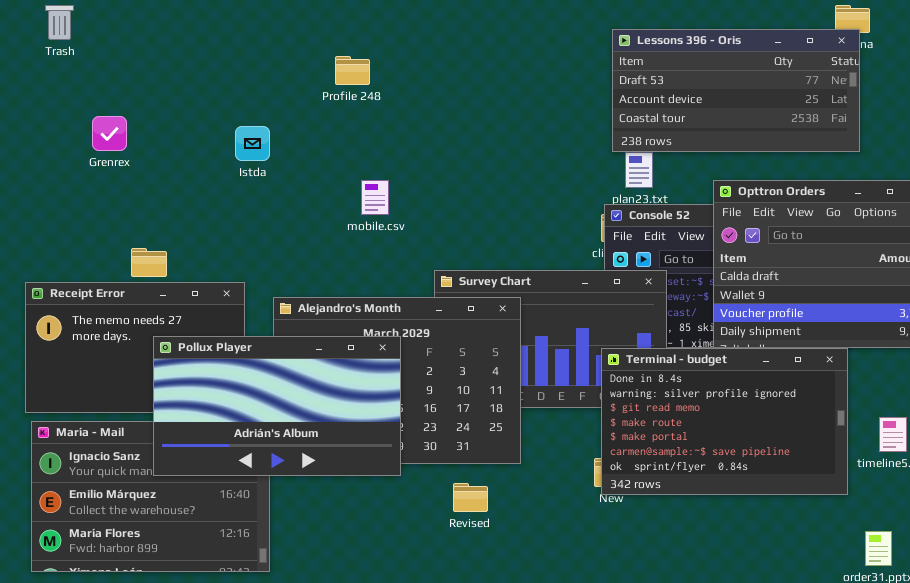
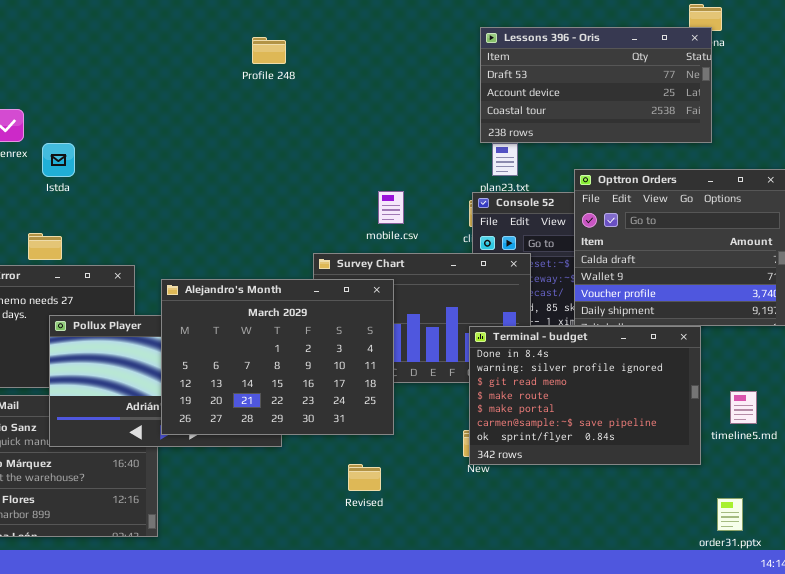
Profile 248: [335,56,370,85] -> [252,37,286,64], moved
Istda: [235,126,270,161] -> [42,143,75,177], moved
mobile.csv: [361,180,389,215] -> [378,191,404,224], moved
Alejandro's Month: [273,297,521,464] -> [161,279,394,435], raised
Revised: [453,483,488,512] -> [348,464,381,491], moved

